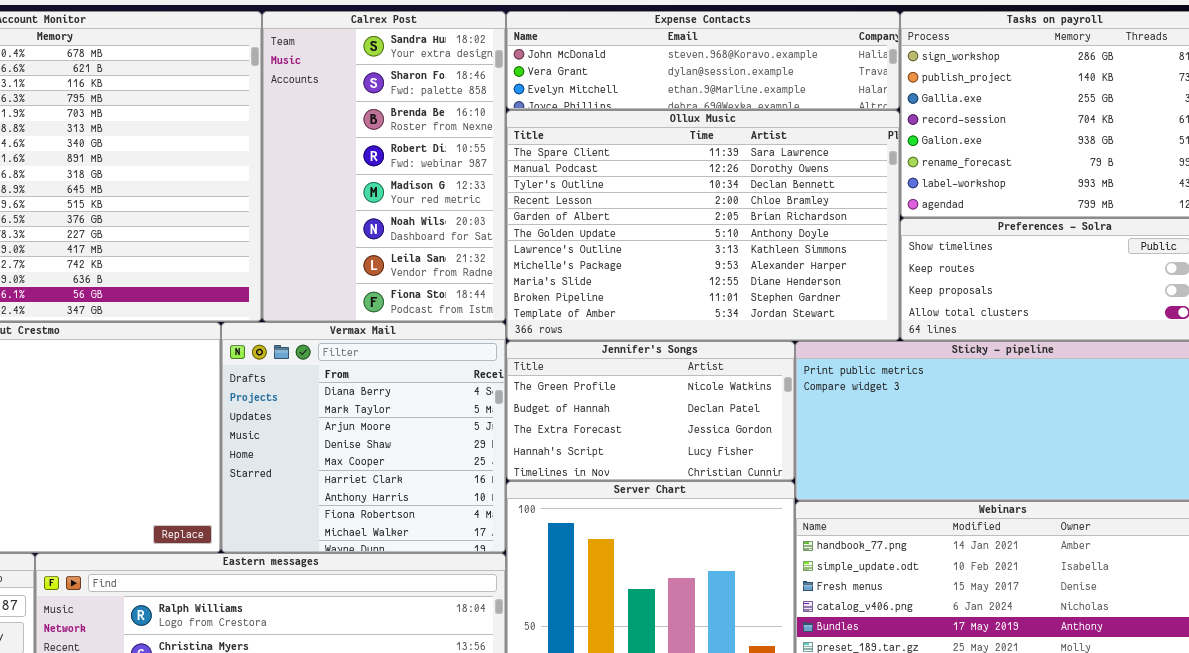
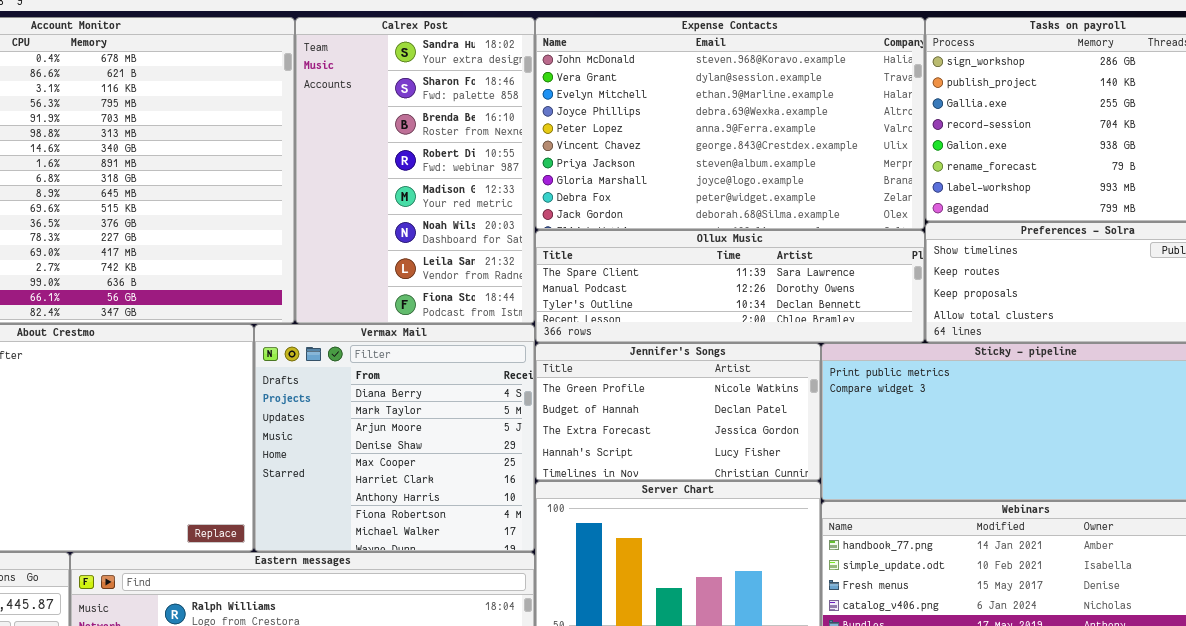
Expense Contacts: [506,11,900,110] -> [535,17,925,230], resized
Ollux Music: [506,110,900,341] -> [535,230,925,343], resized

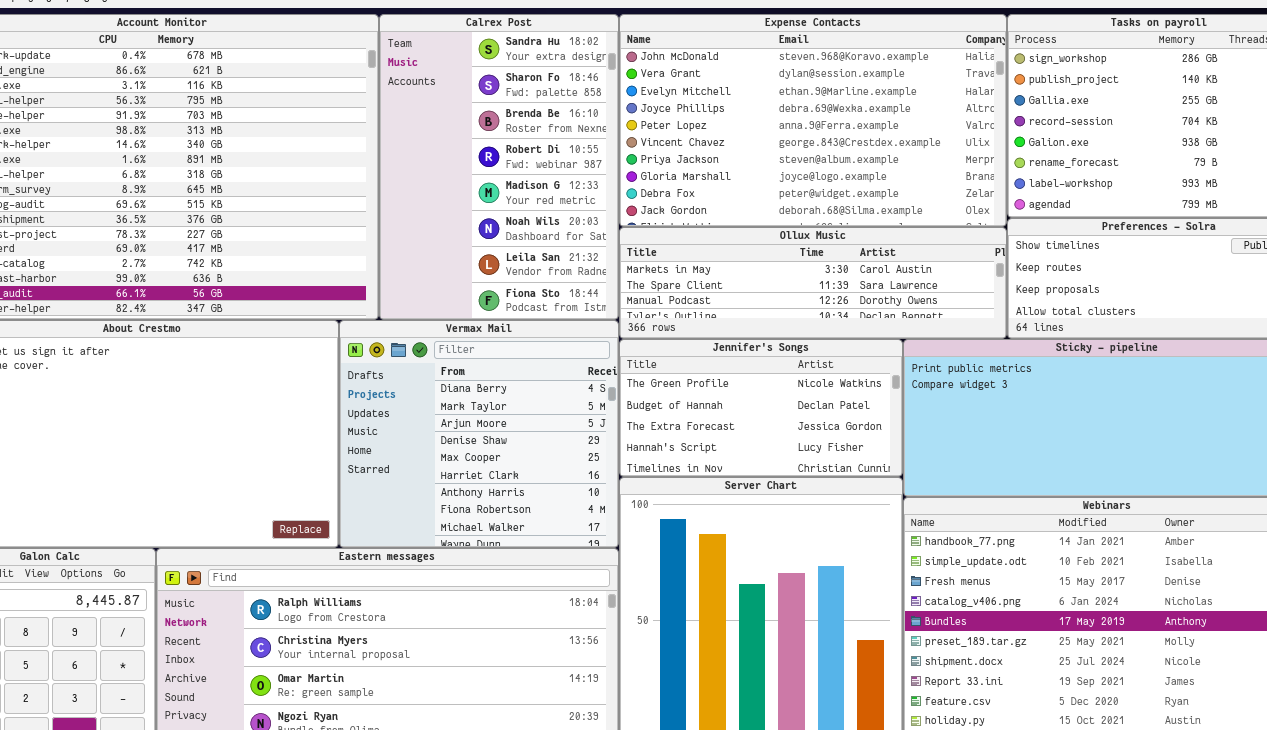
Ollux Music: [535,230,925,343] -> [619,227,1007,339], scrolled up 1 row

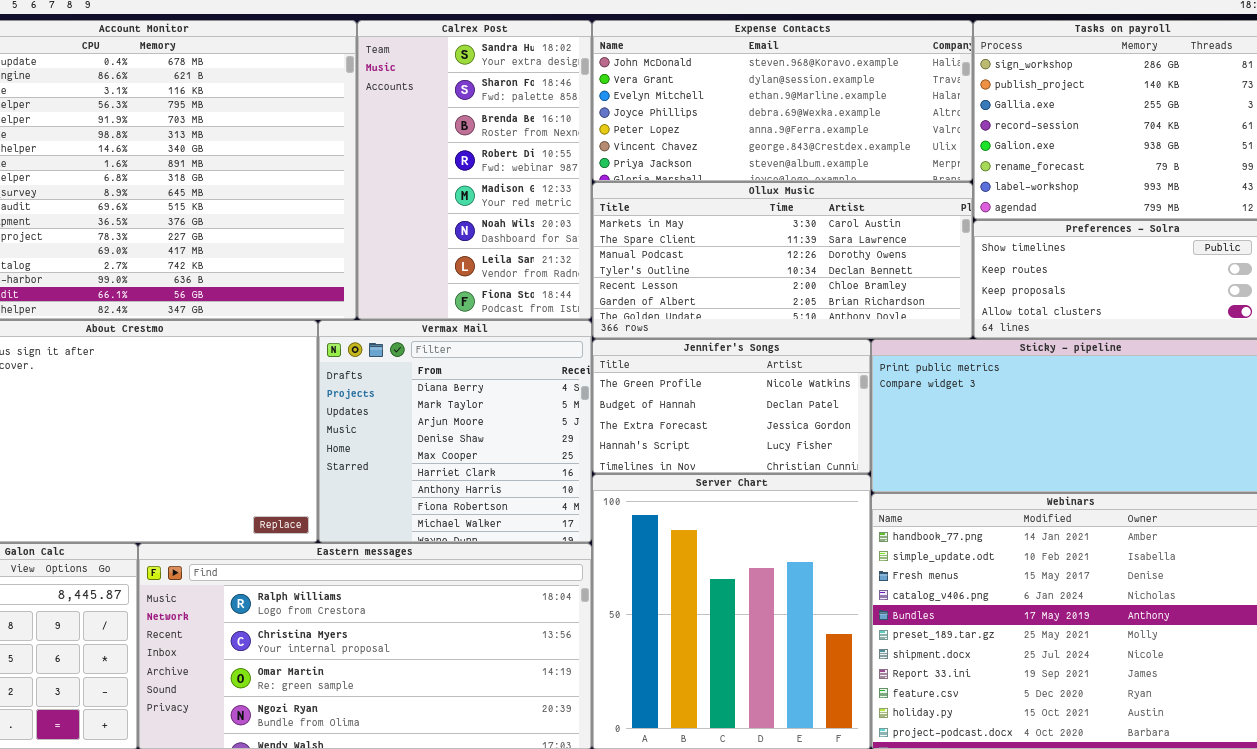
Expense Contacts: [619,14,1007,227] -> [592,20,973,182], resized
Ollux Music: [619,227,1007,339] -> [592,182,973,339], resized

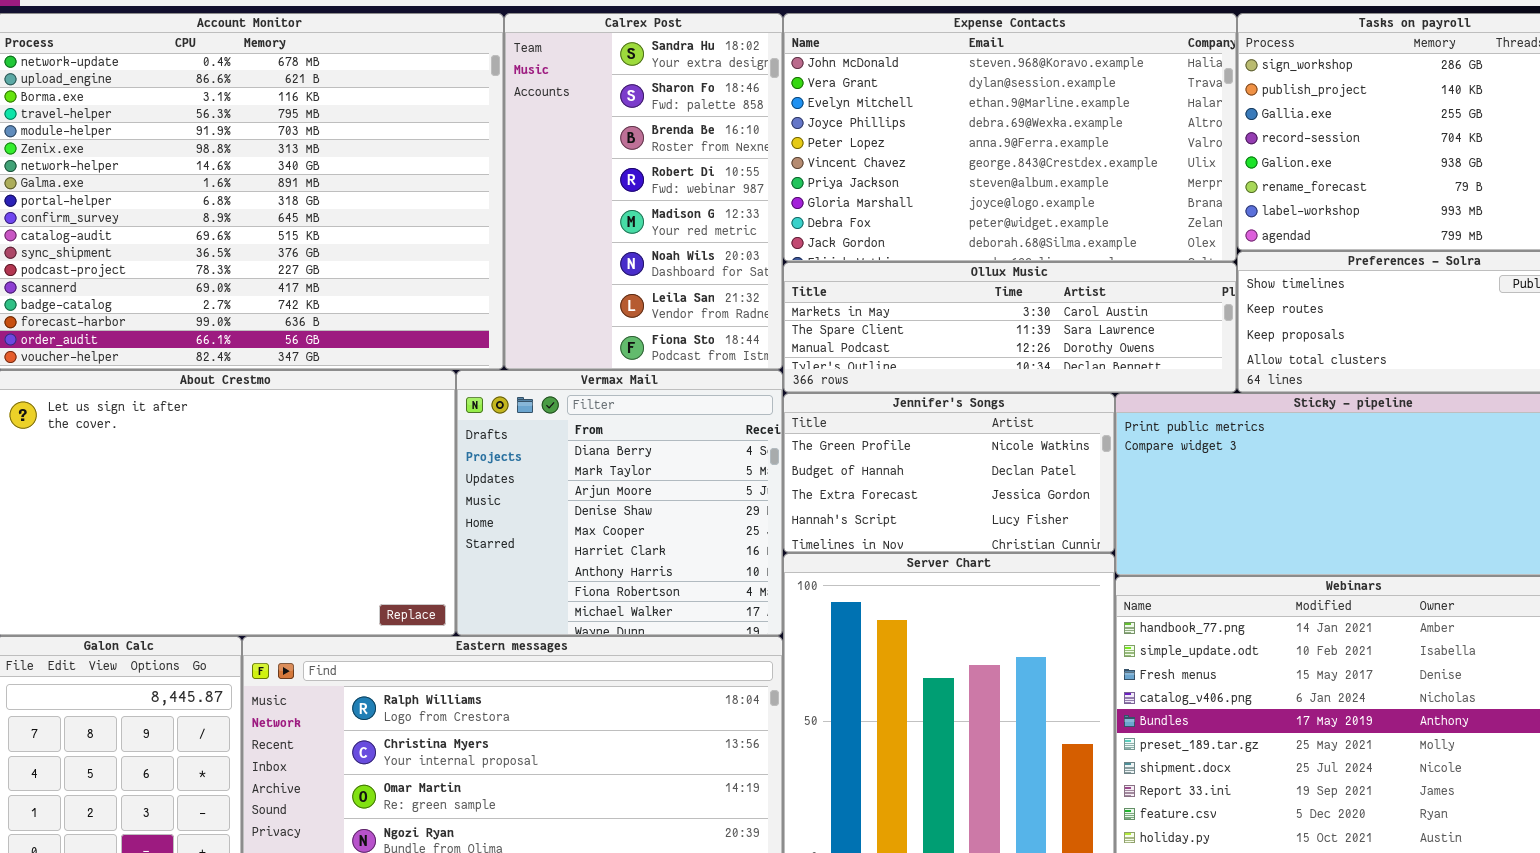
Expense Contacts: [592,20,973,182] -> [783,13,1237,262], resized
Ollux Music: [592,182,973,339] -> [783,262,1237,393], resized

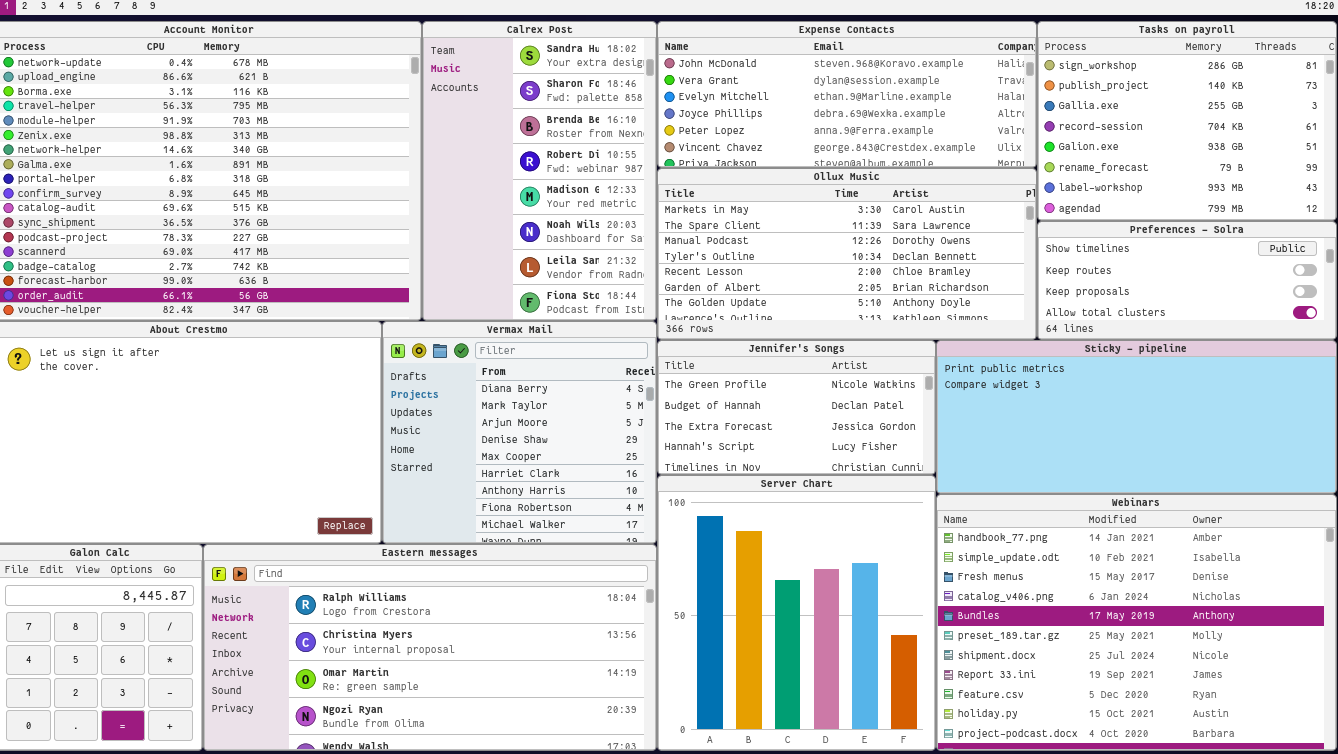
Expense Contacts: [783,13,1237,262] -> [657,21,1037,168], resized
Ollux Music: [783,262,1237,393] -> [657,168,1037,340], resized

